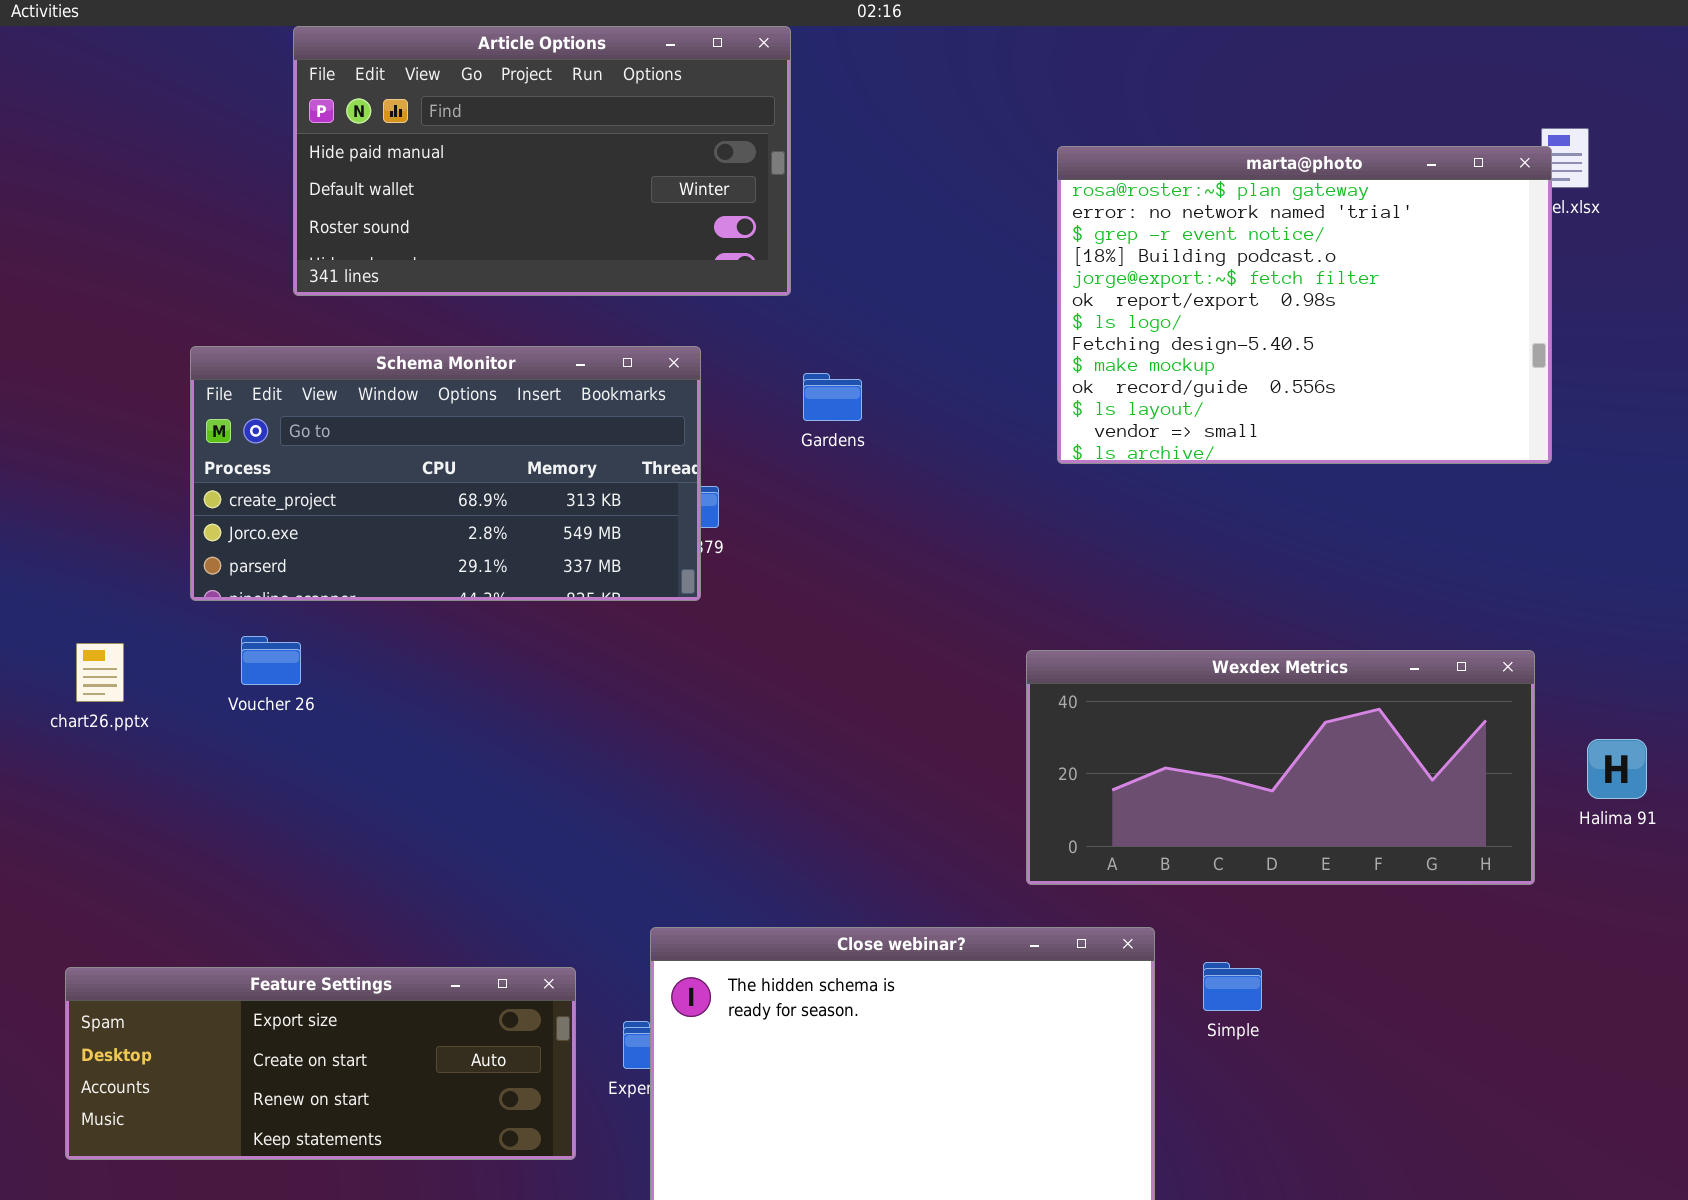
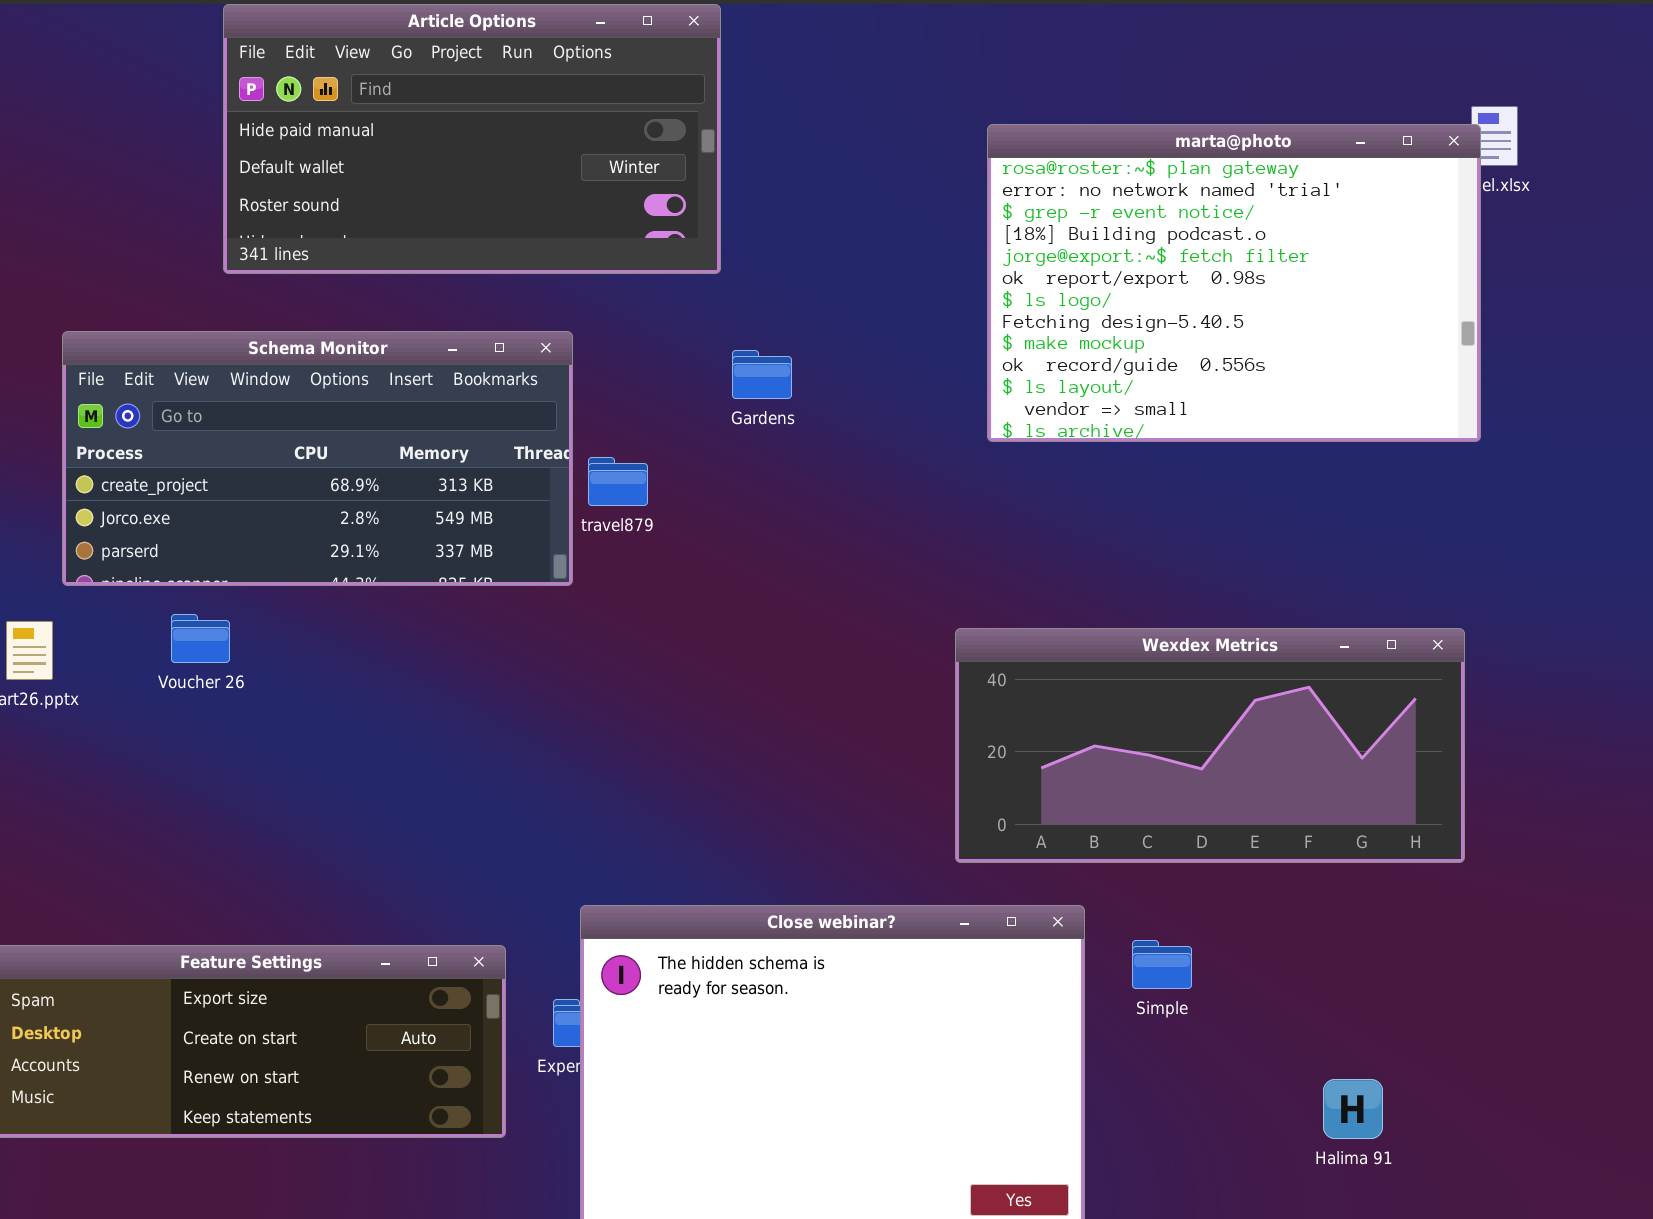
Schema Monitor: [190,346,701,601] -> [62,331,573,586], moved
Halima 91: [1587,739,1647,799] -> [1323,1079,1383,1139], moved

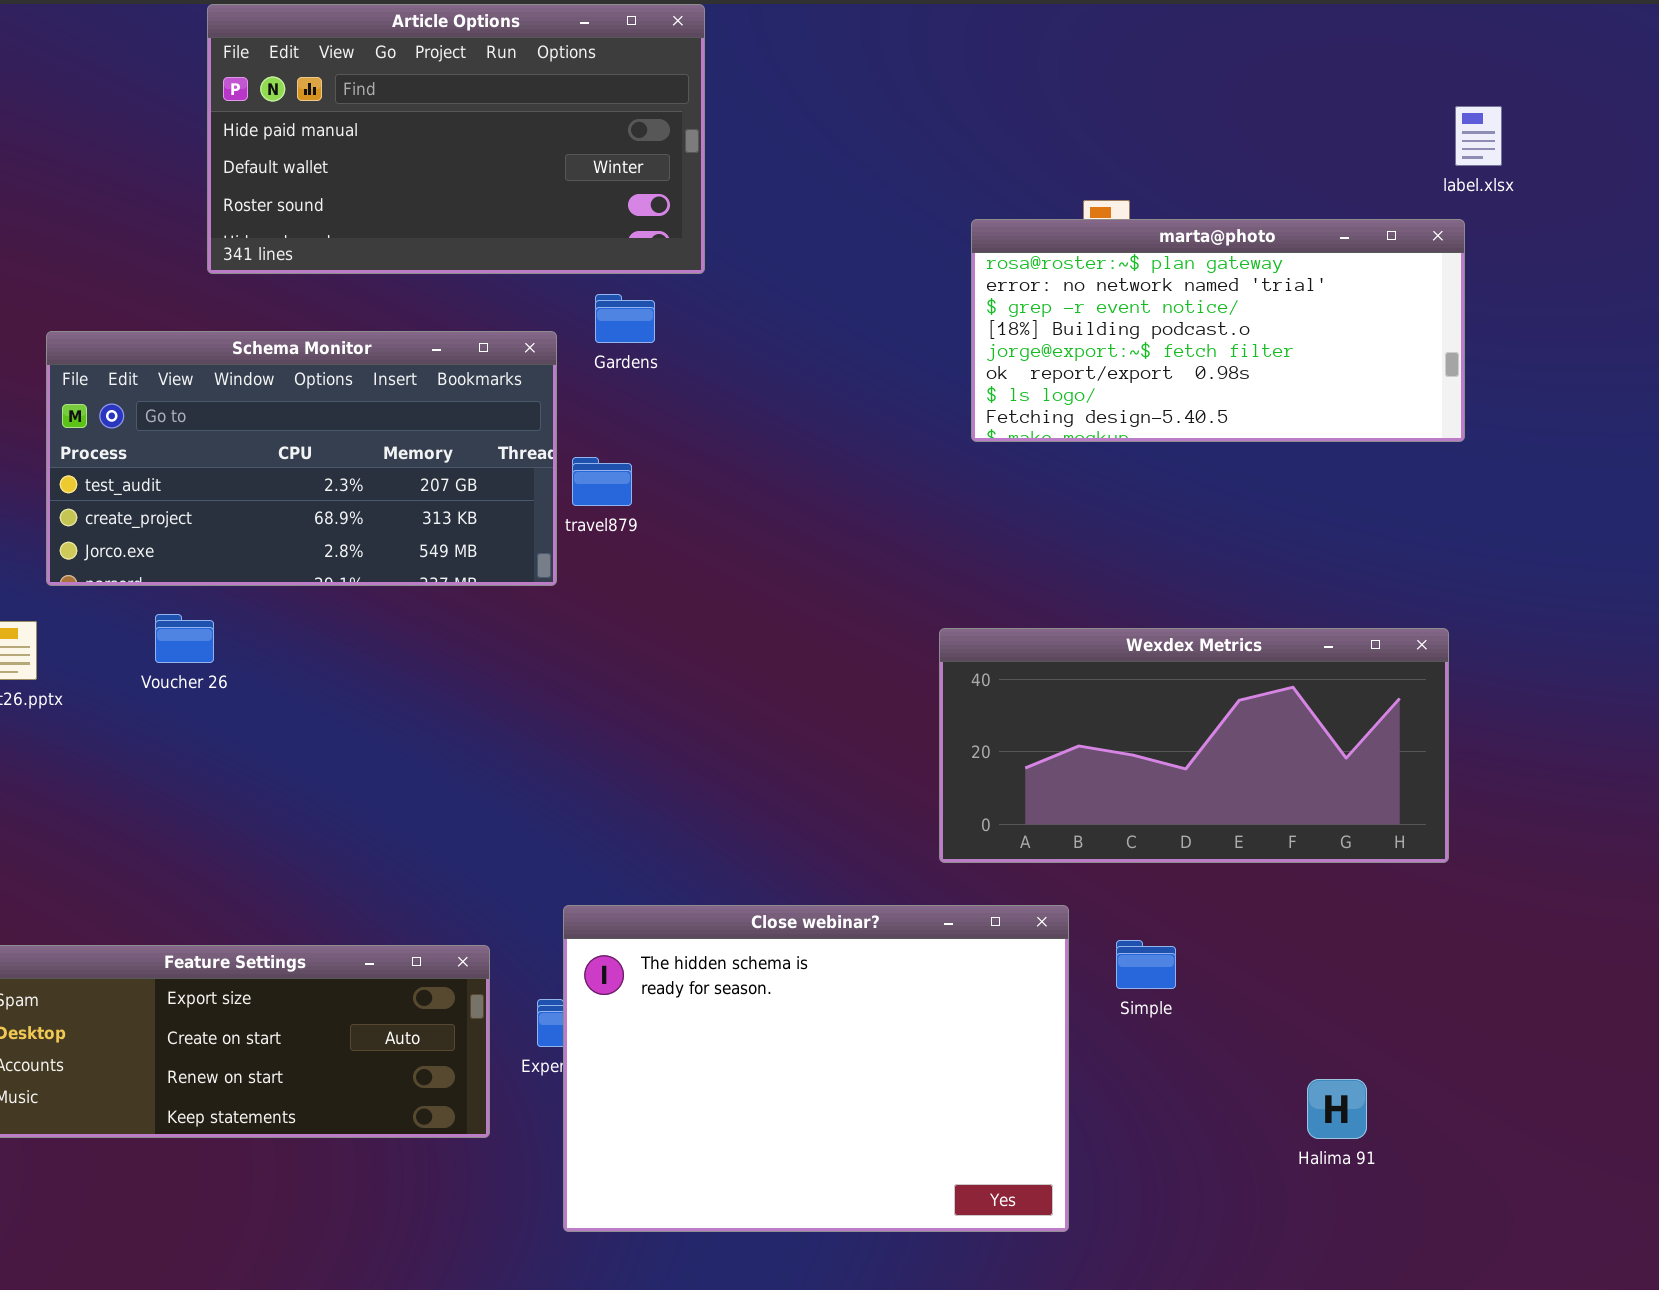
marta@photo: [987,124,1481,442] -> [971,219,1465,442], resized
Schema Monitor: [62,331,573,586] -> [46,331,557,586], scrolled up 1 row
Gardens: [732,350,792,399] -> [595,294,655,343], moved

